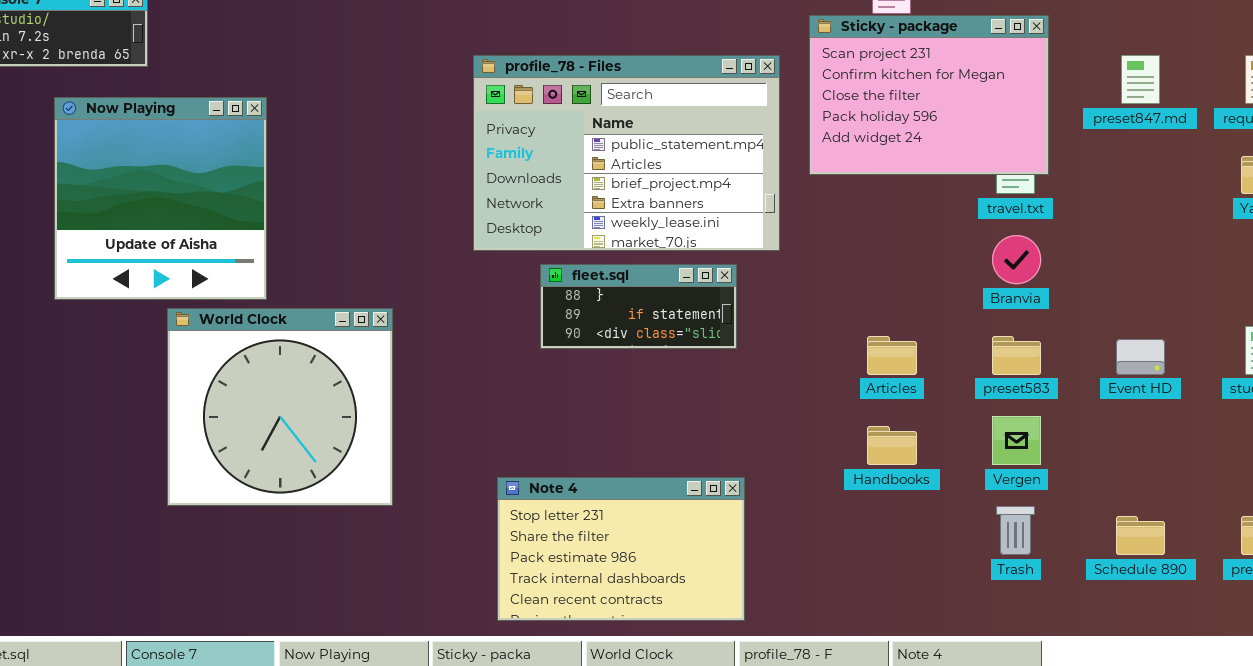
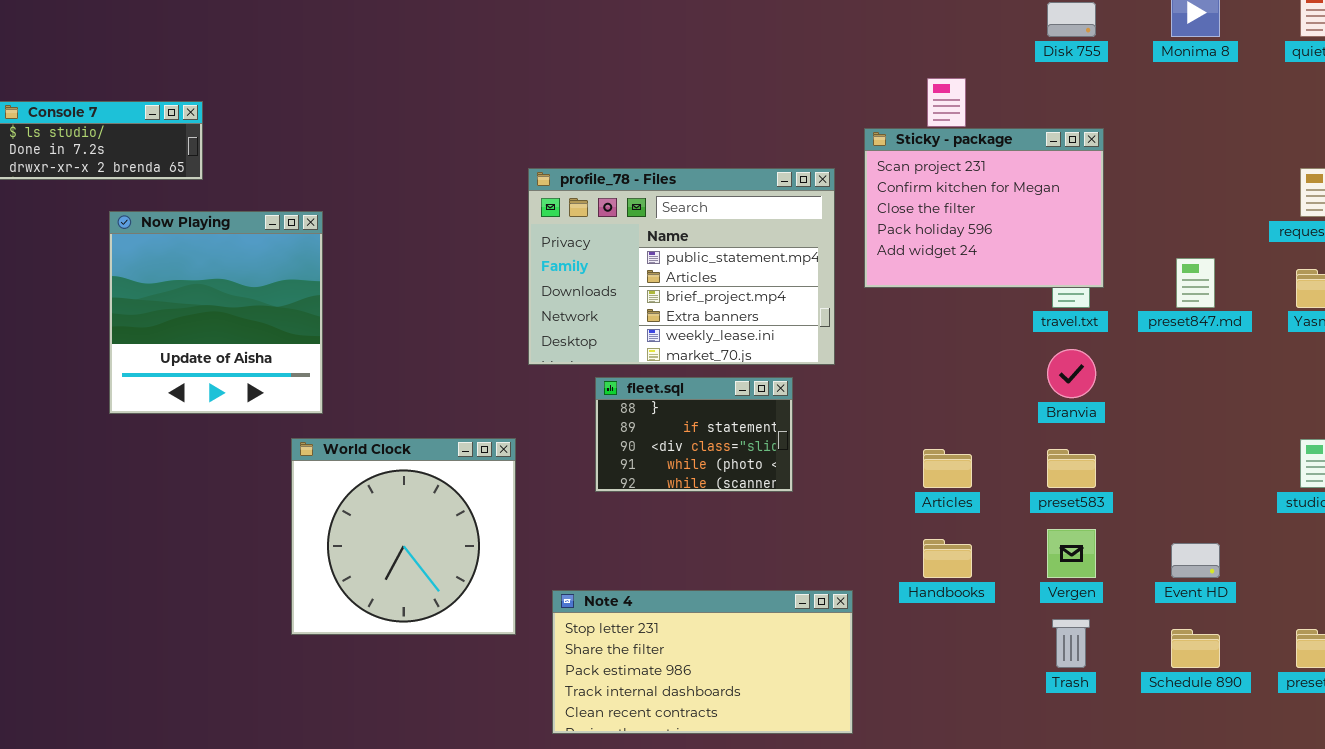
preset847.md: [1121,55,1160,104] -> [1176,258,1215,308], moved
fleet.sql: [540,264,737,349] -> [595,377,793,492], resized
World Clock: [167,308,393,506] -> [291,438,516,635], moved
Event HD: [1116,339,1165,375] -> [1171,543,1220,578], moved
Note 4: [497,477,745,621] -> [552,590,853,734], resized

